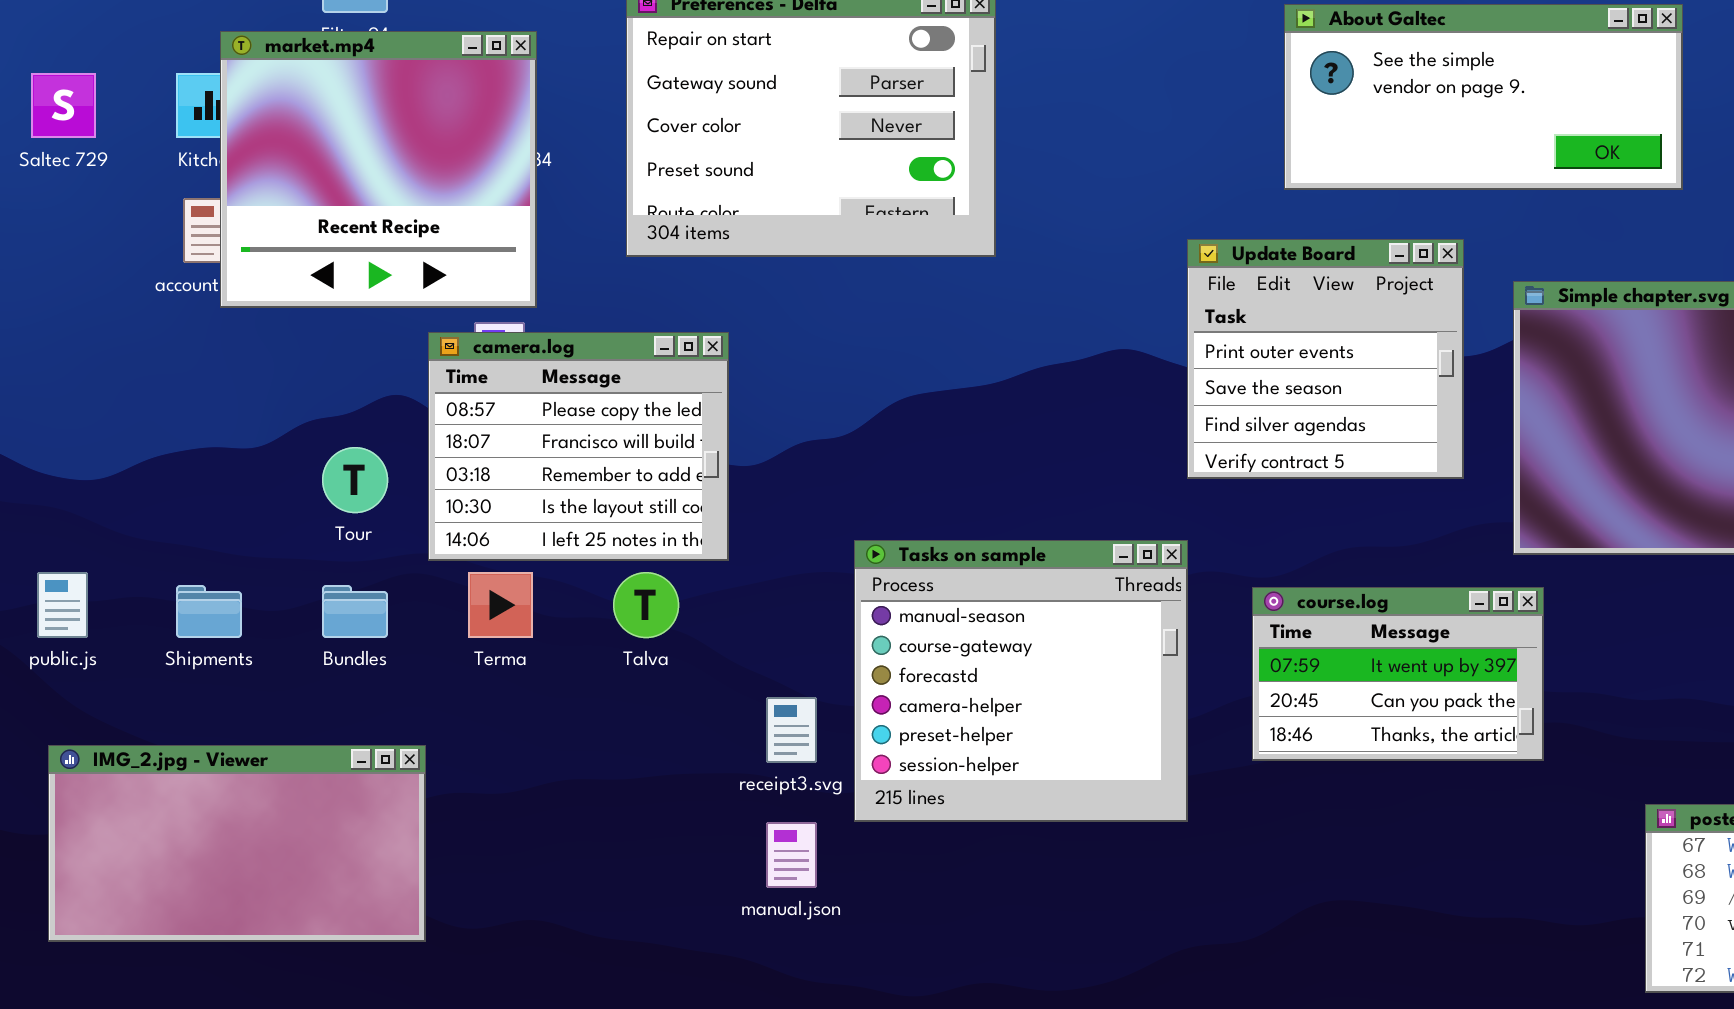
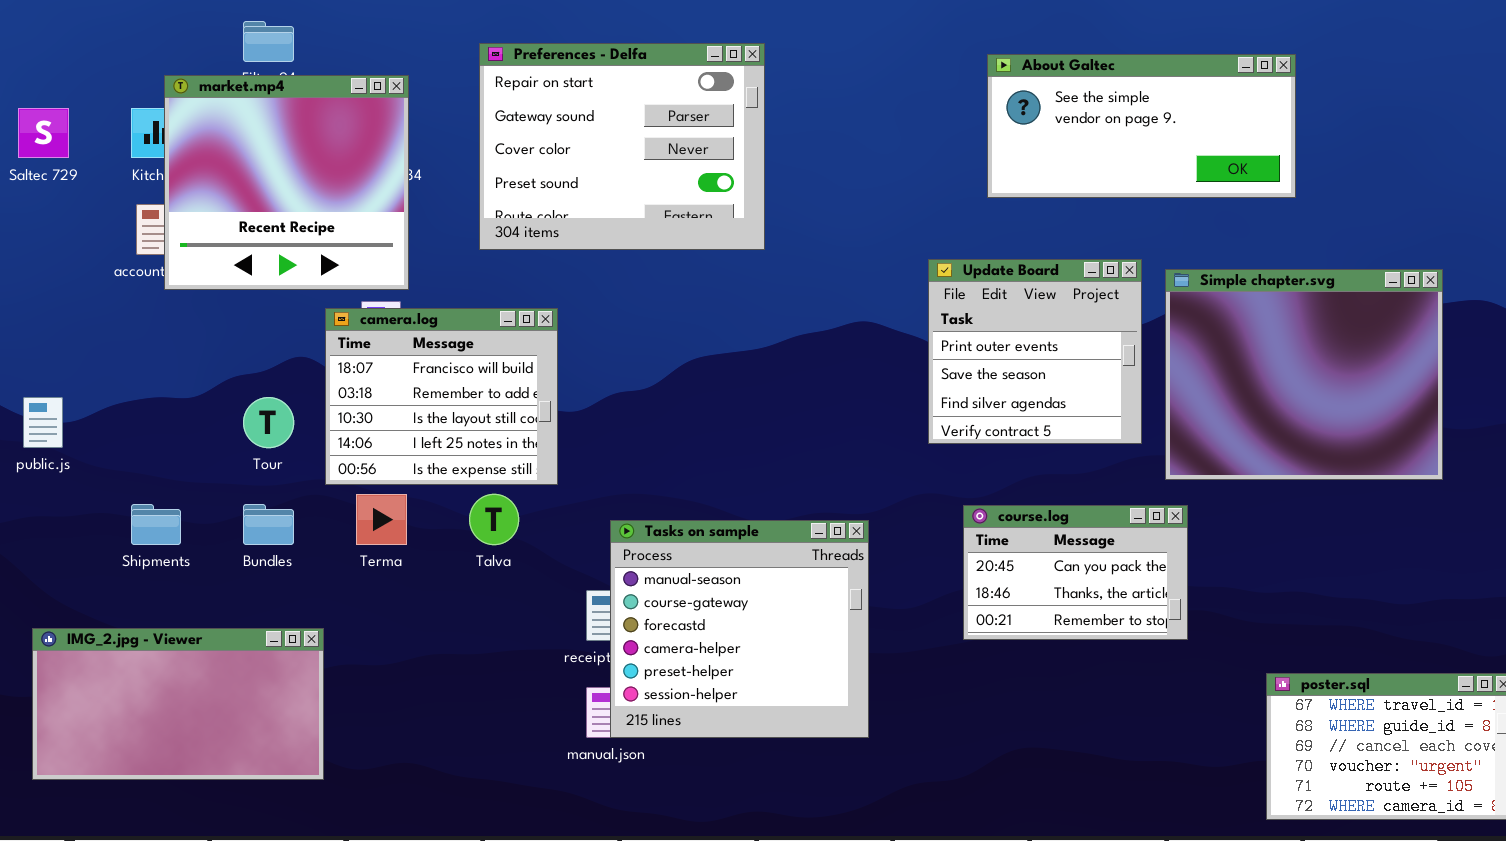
Update Board: [1187,239,1464,479] -> [928,259,1142,444], moved
camera.log: [428,332,729,561] -> [325,308,558,485], scrolled down 1 row
Tasks on sample: [854,540,1188,822] -> [610,520,869,738], moved
public.js: [37,572,88,638] -> [23,397,63,448], moved
course.log: [1252,587,1544,761] -> [963,505,1188,640], scrolled down 1 row

